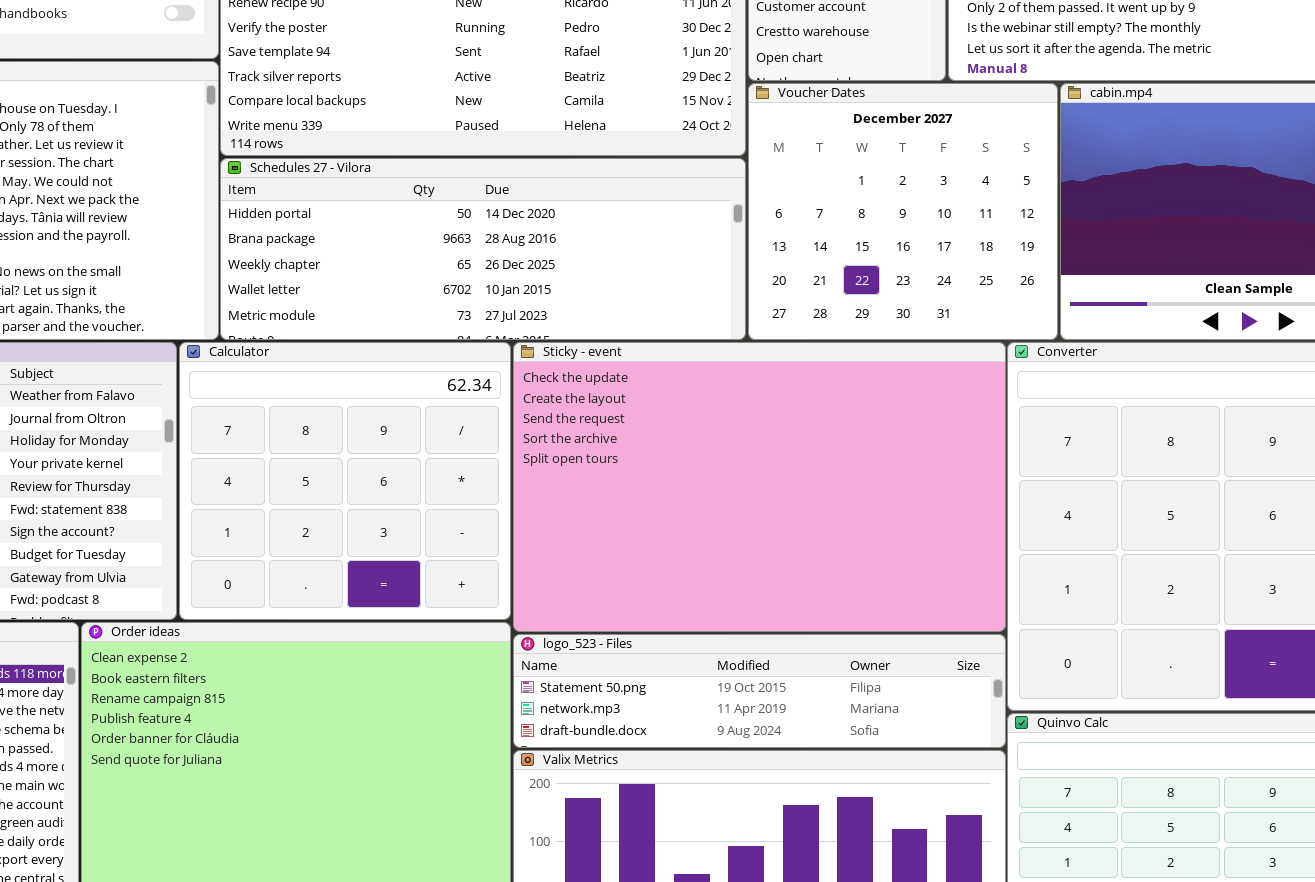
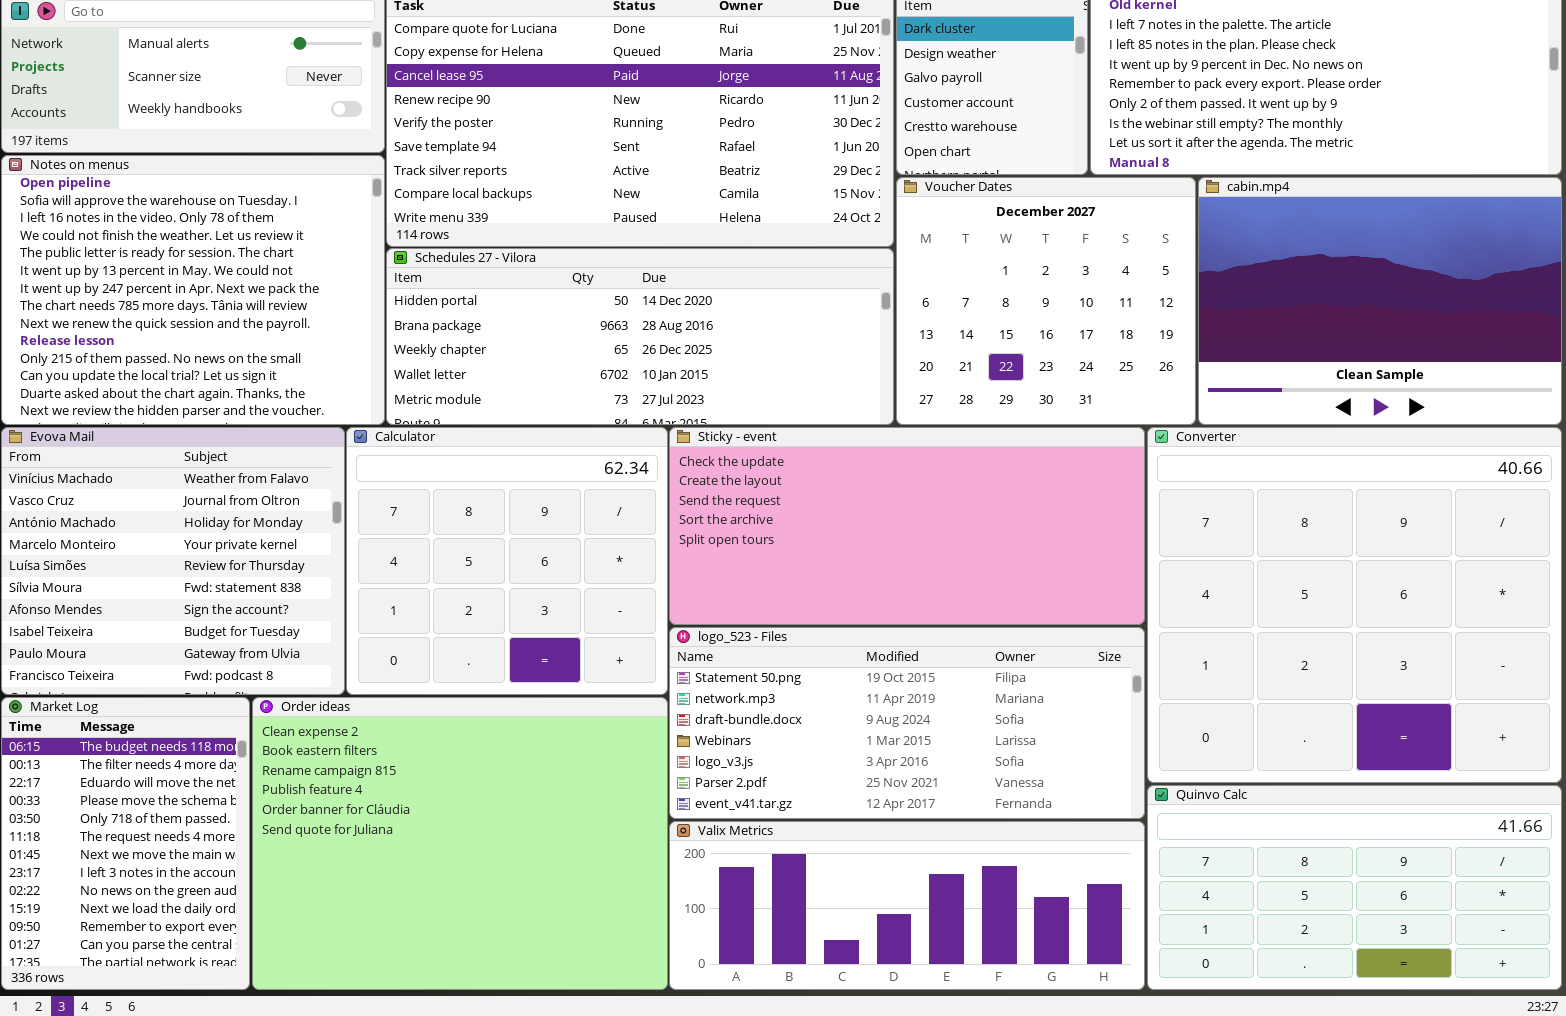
Sticky - event: [513,342,1006,632] -> [669,427,1145,625], resized
logo_523 - Files: [513,634,1006,748] -> [669,627,1145,819], resized

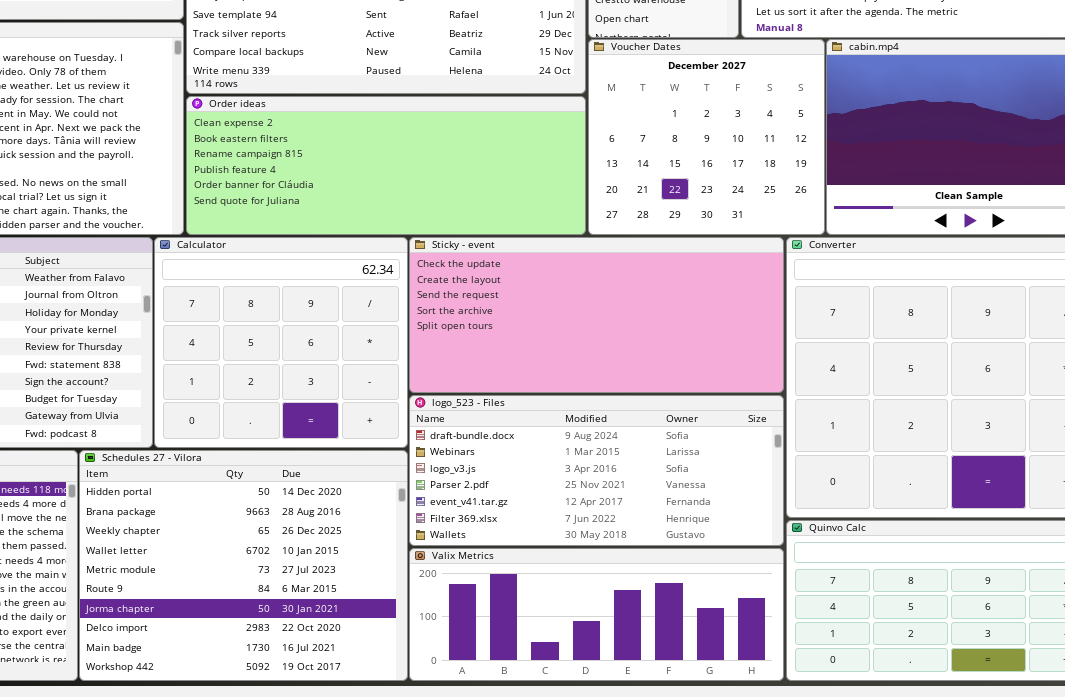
Schedules 27 - Vilora: [386,248,894,425] -> [79,450,408,681], moved, resized
logo_523 - Files: [669,627,1145,819] -> [409,395,784,546], scrolled down 2 rows
Order ideas: [252,697,668,990] -> [186,96,586,235], moved, resized

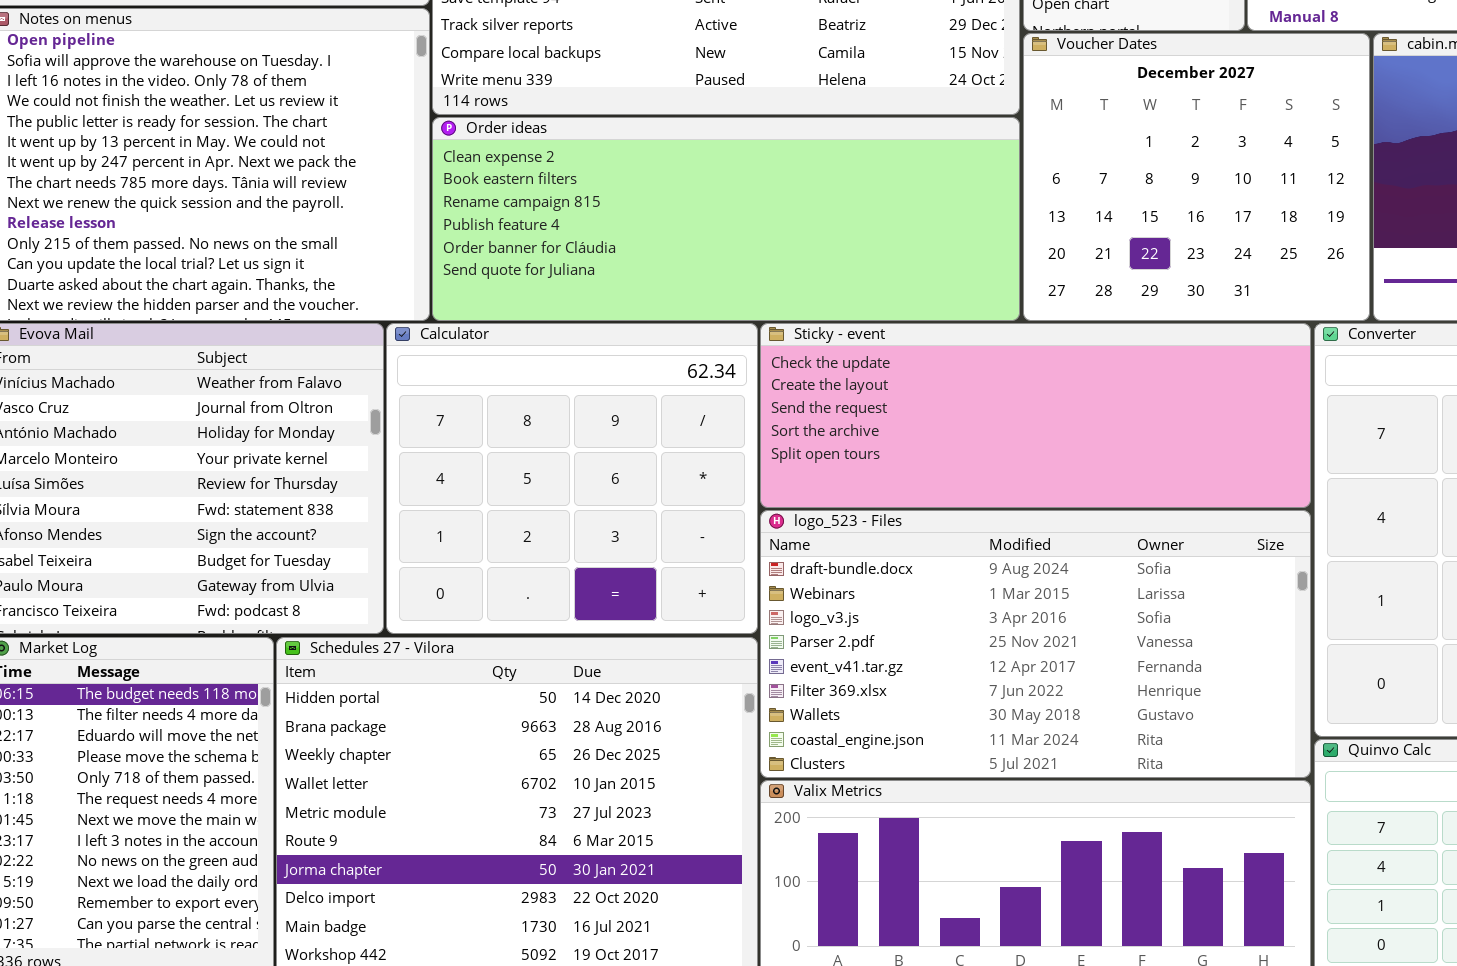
Sticky - event: [409,237,784,393] -> [760,323,1311,508], resized
logo_523 - Files: [409,395,784,546] -> [760,510,1311,778], resized

